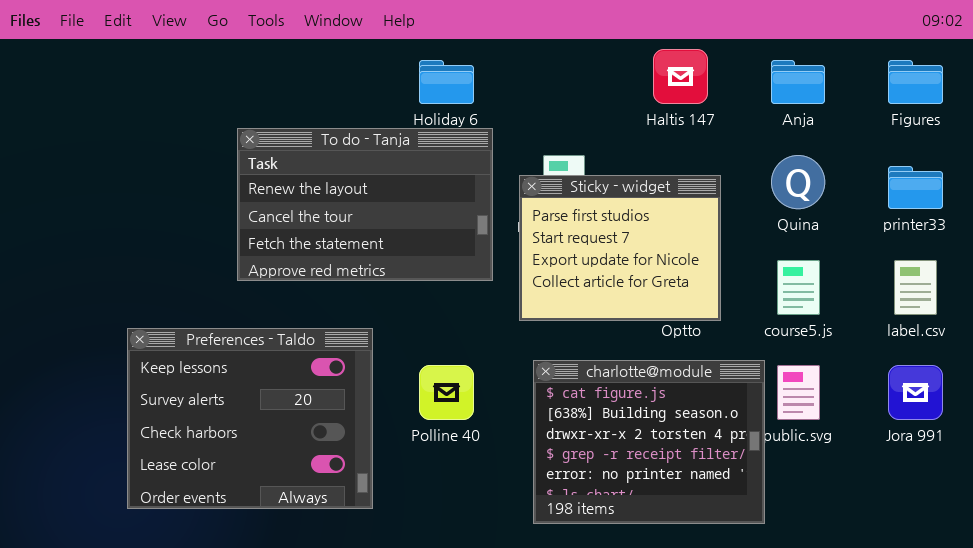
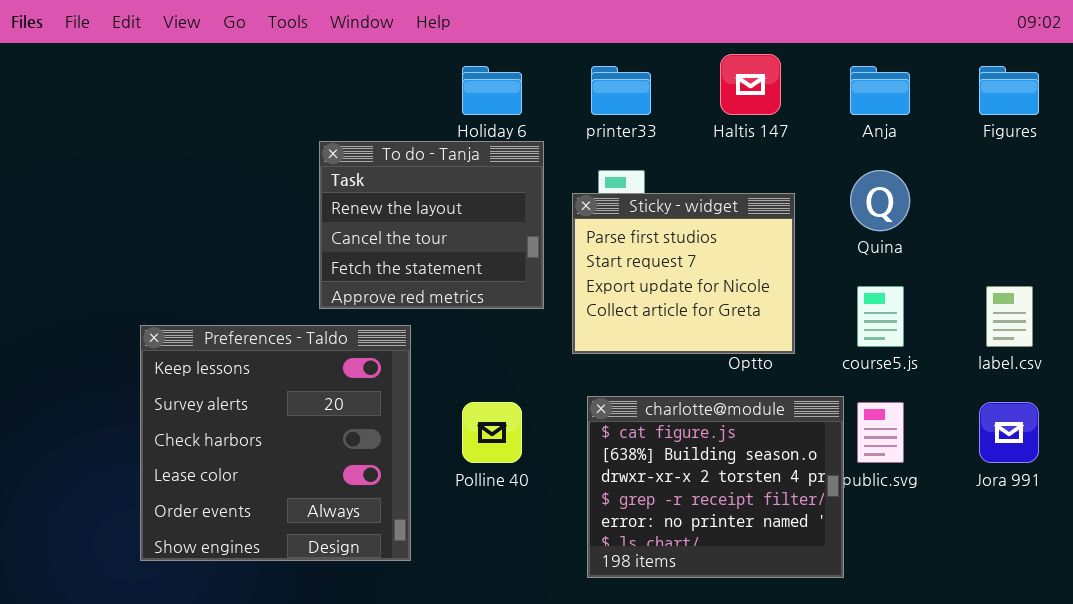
To do - Tanja: [237,128,493,281] -> [319,141,544,309], resized
printer33: [888,166,943,209] -> [591,66,651,115], moved
Preferences - Taldo: [127,328,373,509] -> [140,325,411,561], resized

